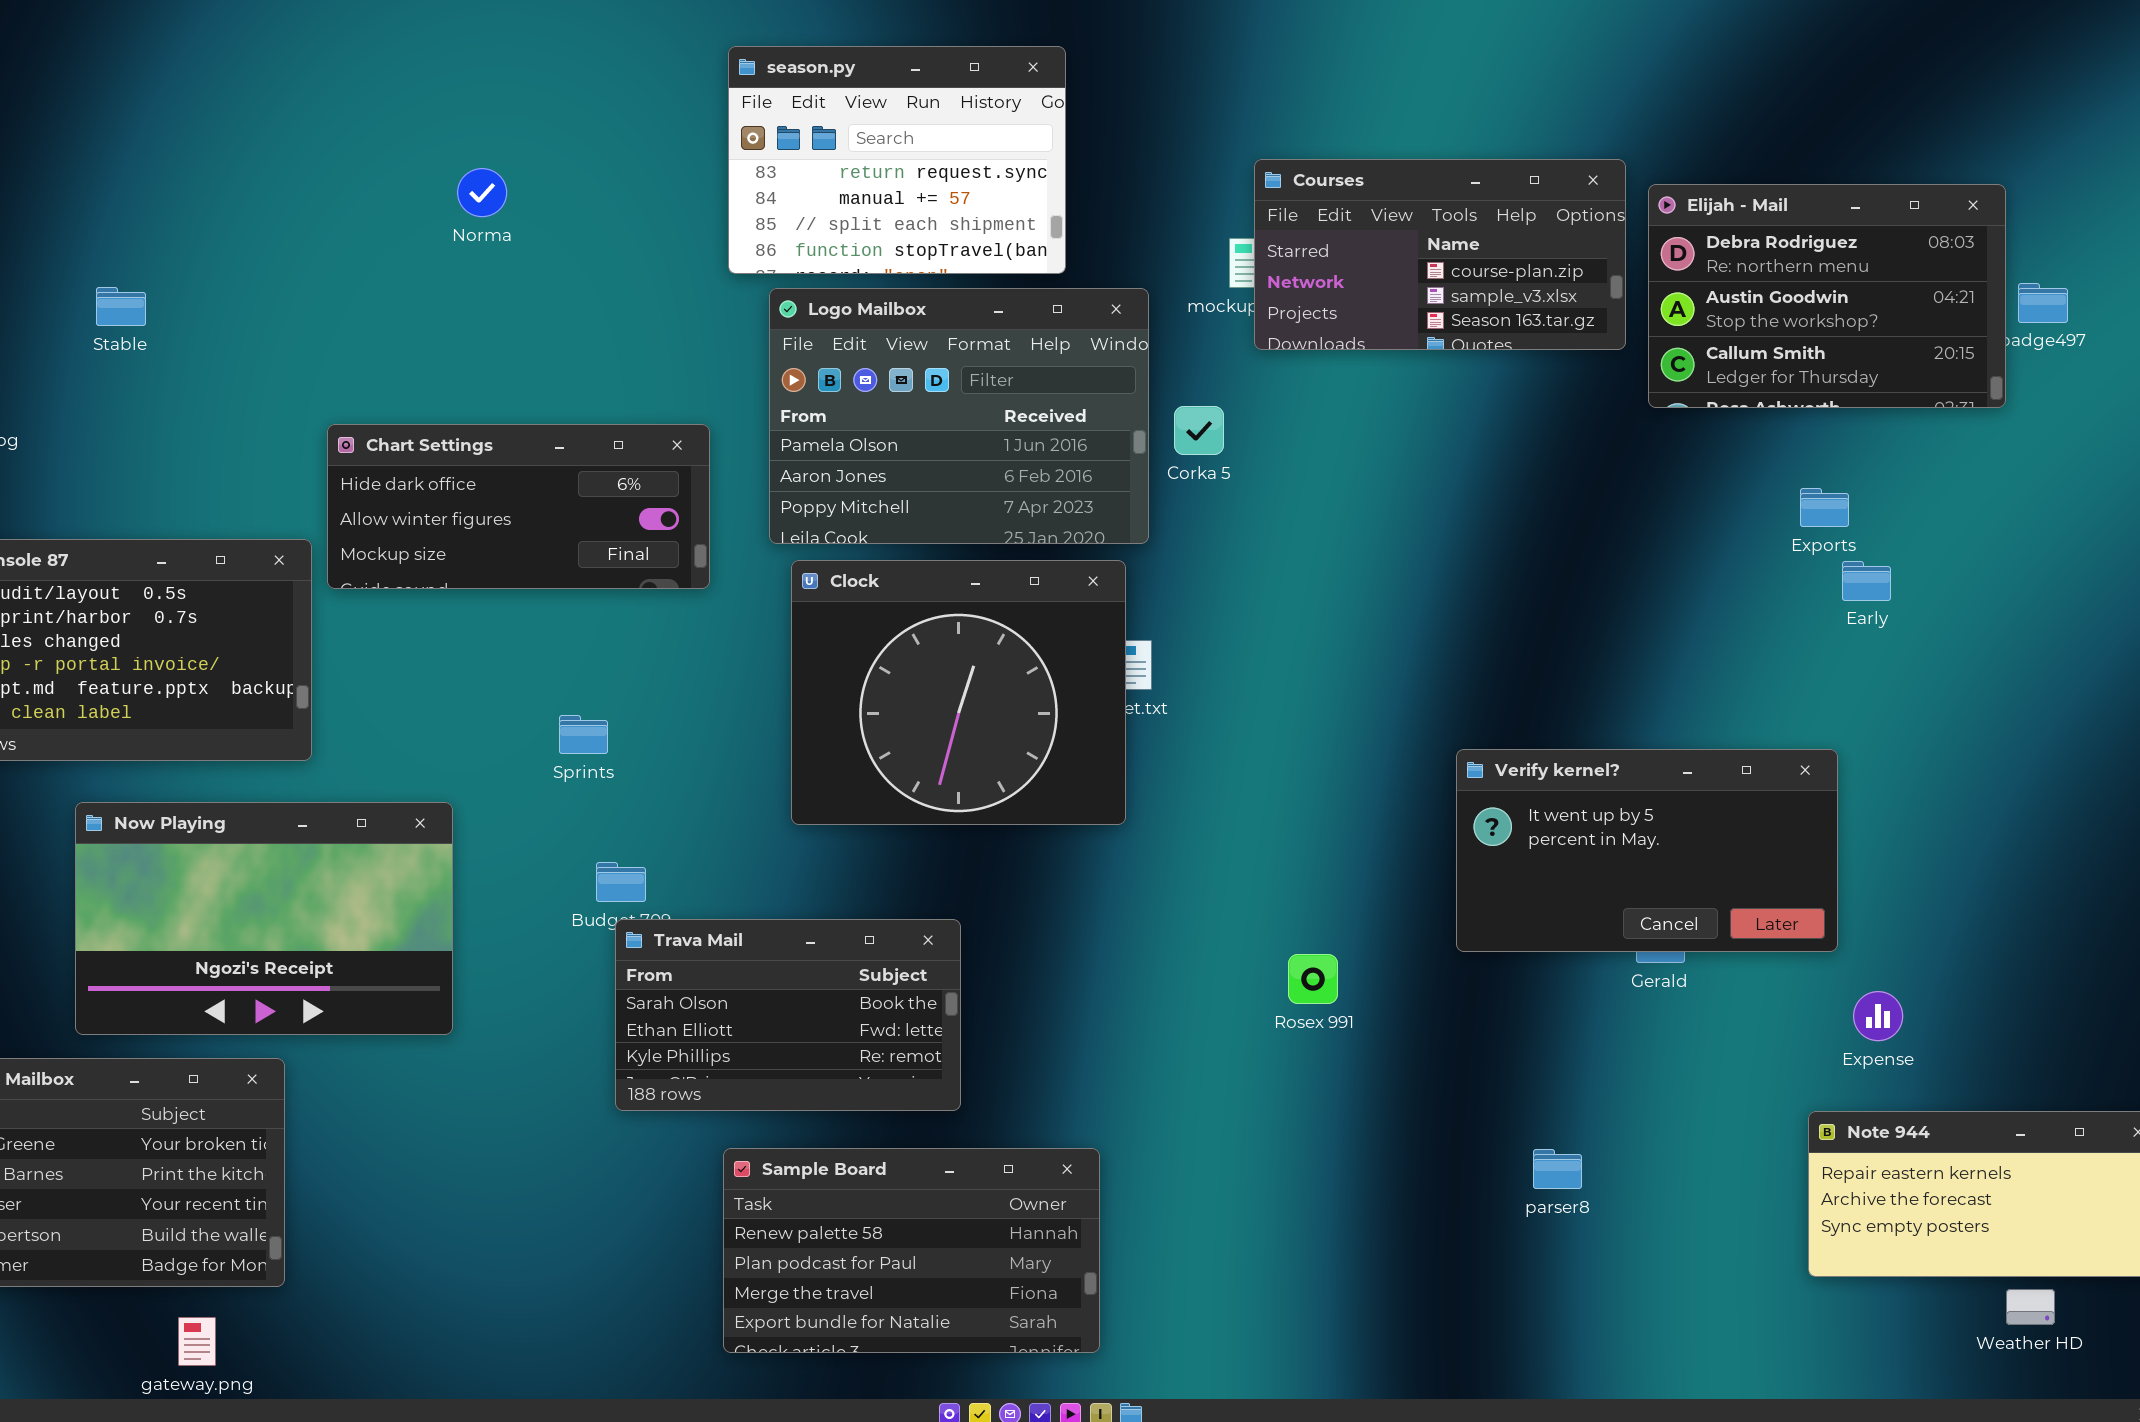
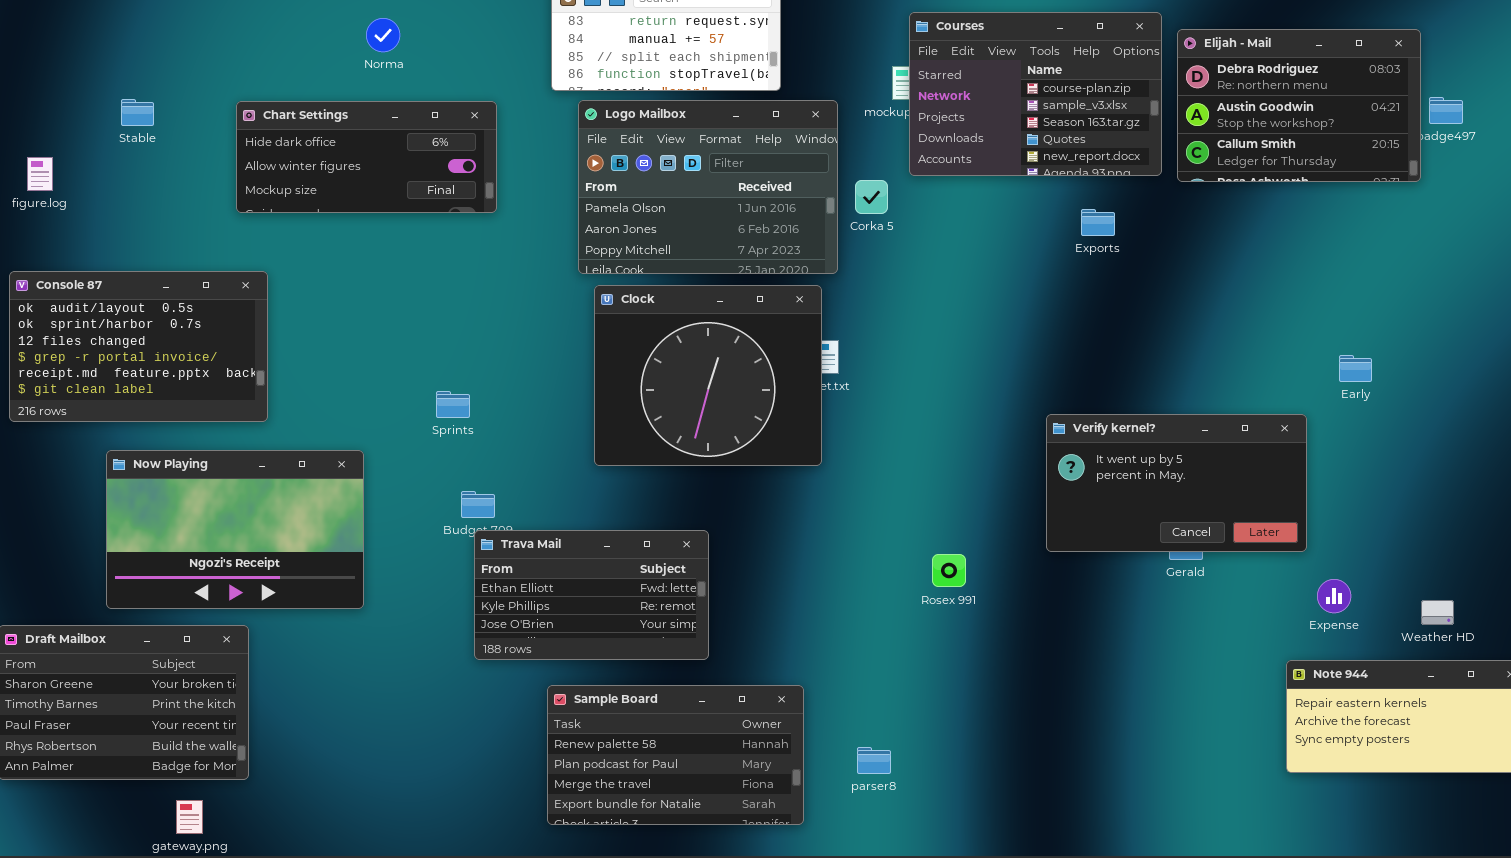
Courses: [1254,159,1626,350] -> [909,12,1162,176], resized
Chart Settings: [327,424,710,589] -> [236,101,497,213], moved
Exports: [1800,488,1849,527] -> [1081,209,1115,236], moved
Early: [1842,561,1891,601] -> [1339,355,1372,382], moved
Trava Mail: [615,919,961,1111] -> [474,530,709,660], scrolled down 1 row
parser8: [1533,1149,1582,1189] -> [857,747,891,774], moved
Weather HD: [2006,1289,2055,1325] -> [1421,600,1454,625], moved

